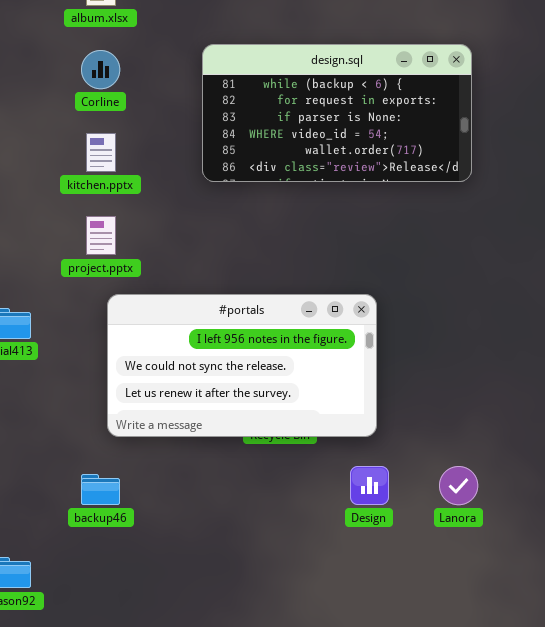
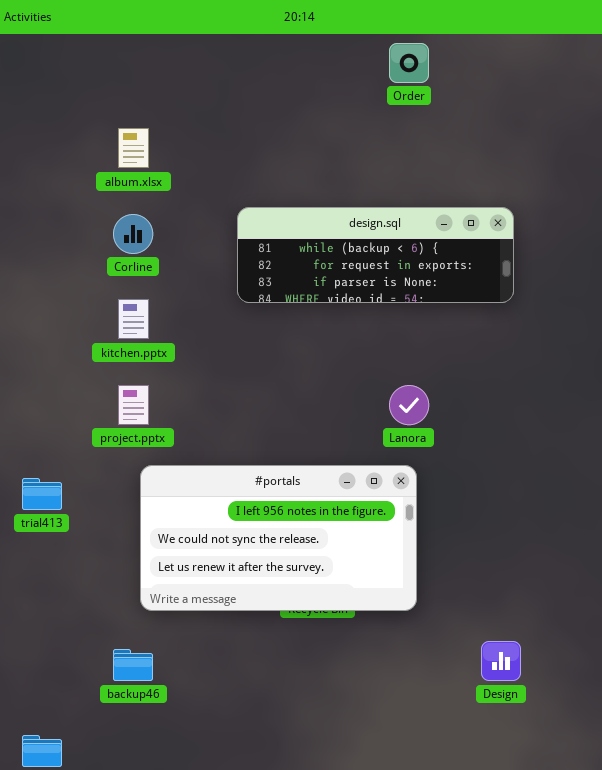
design.sql: [202,44,472,182] -> [237,207,514,303], resized
Design: [350,466,389,505] -> [481,641,521,681], moved
Lanora: [439,466,478,505] -> [389,385,429,425], moved

